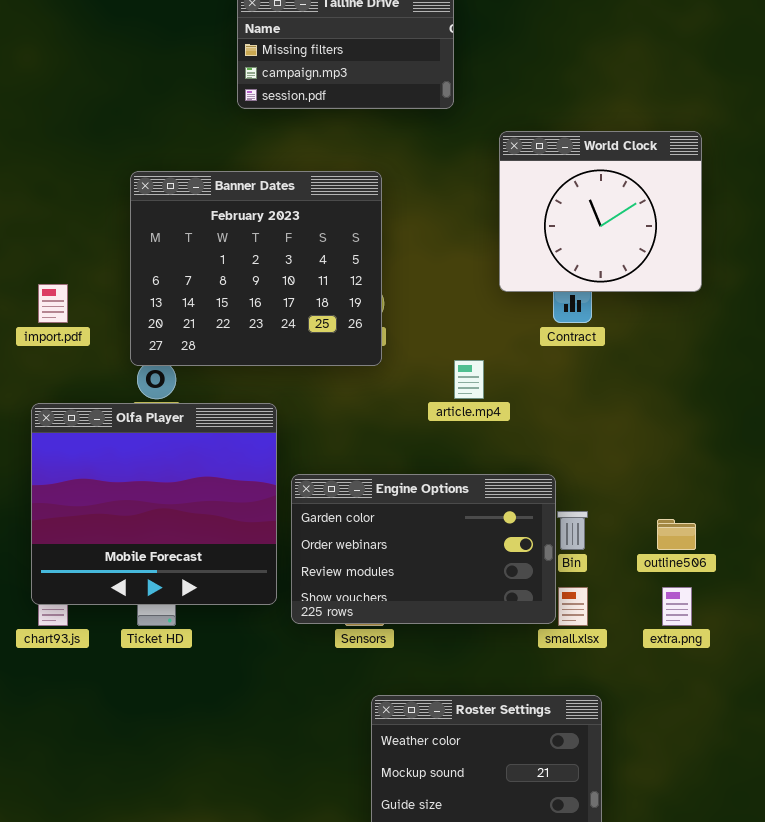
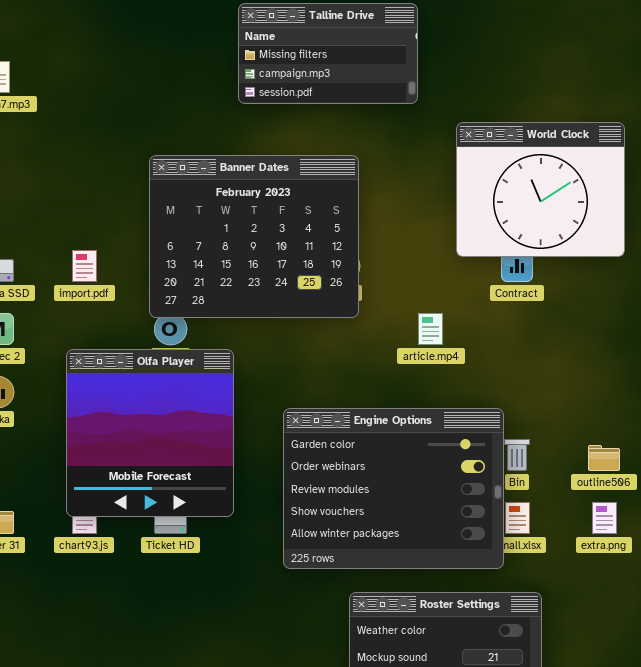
Olfa Player: [31,403,277,605] -> [66,349,234,517], resized
Engine Options: [291,474,556,624] -> [283,408,504,569], resized

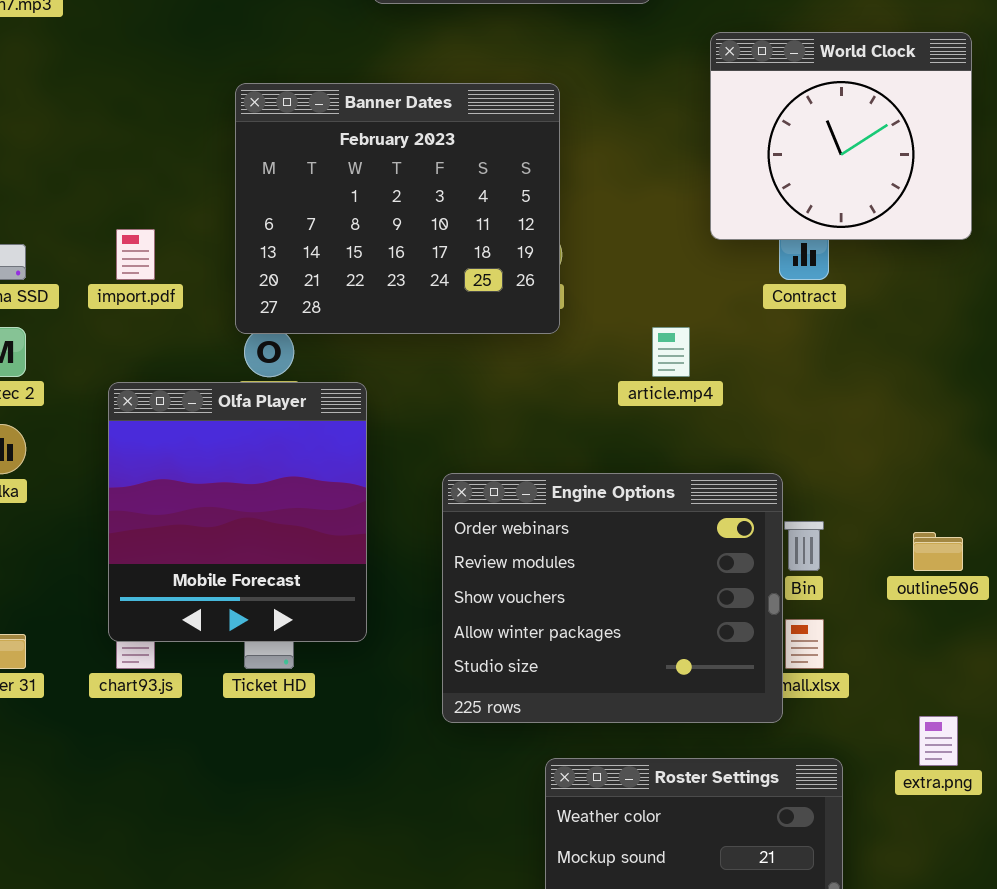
Engine Options: [283,408,504,569] -> [442,473,783,723], scrolled down 1 row
extra.png: [592,502,617,534] -> [919,716,958,766], moved

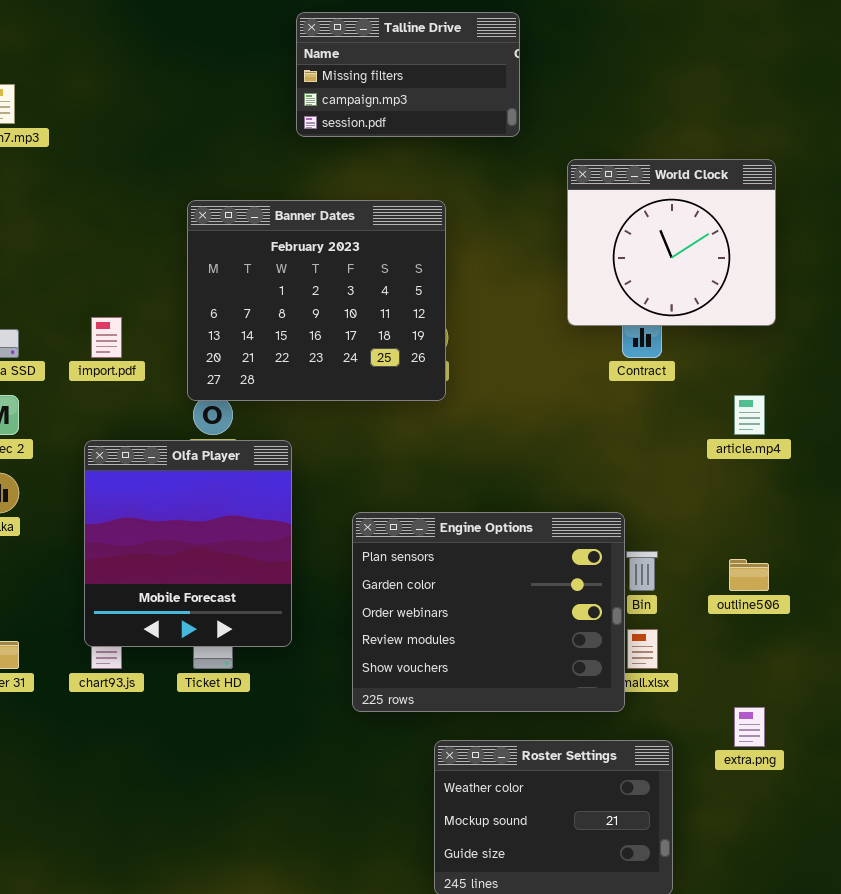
article.mp4: [652,327,690,377] -> [734,395,765,435], moved
Engine Options: [442,473,783,723] -> [352,512,625,712], scrolled up 2 rows

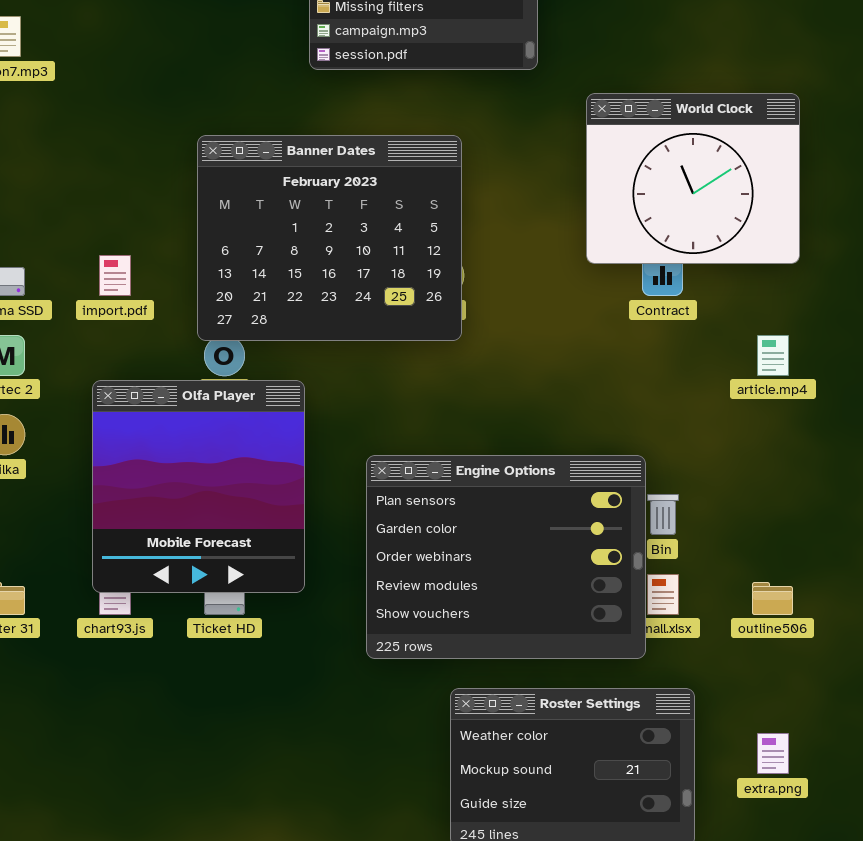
outline506: [729,559,769,591] -> [752,582,793,615], moved
extra.png: [734,707,765,747] -> [757,733,789,774], moved

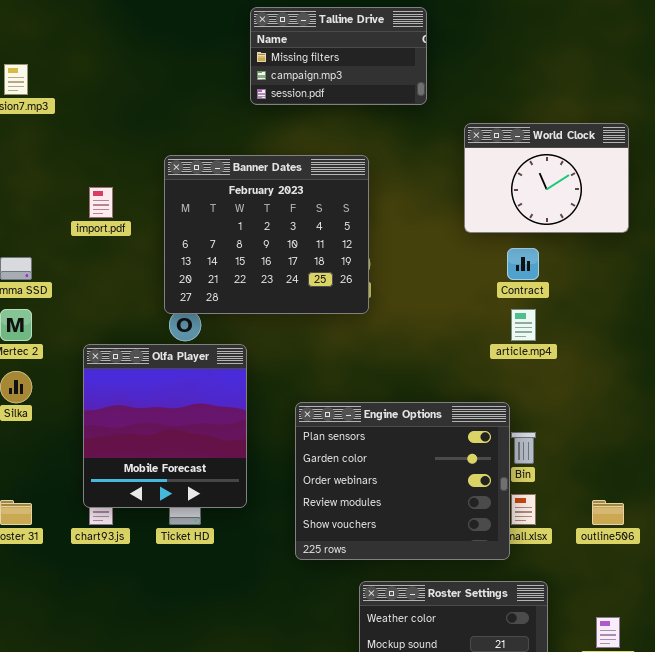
World Clock: [586,93,800,264] -> [464,123,629,233], resized
import.pdf: [99,255,131,296] -> [89,187,113,218], moved
article.mp4: [757,335,789,376] -> [511,309,536,341], moved

